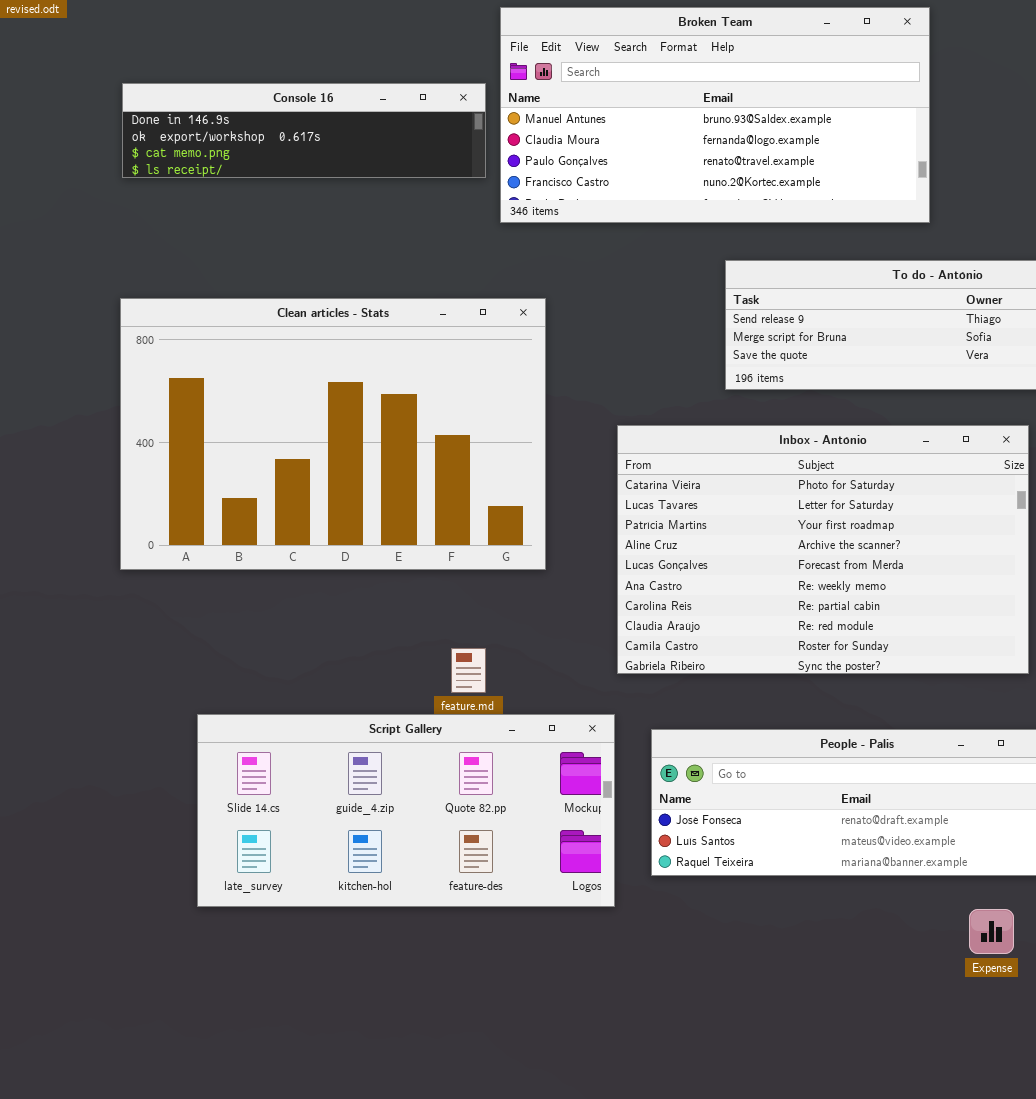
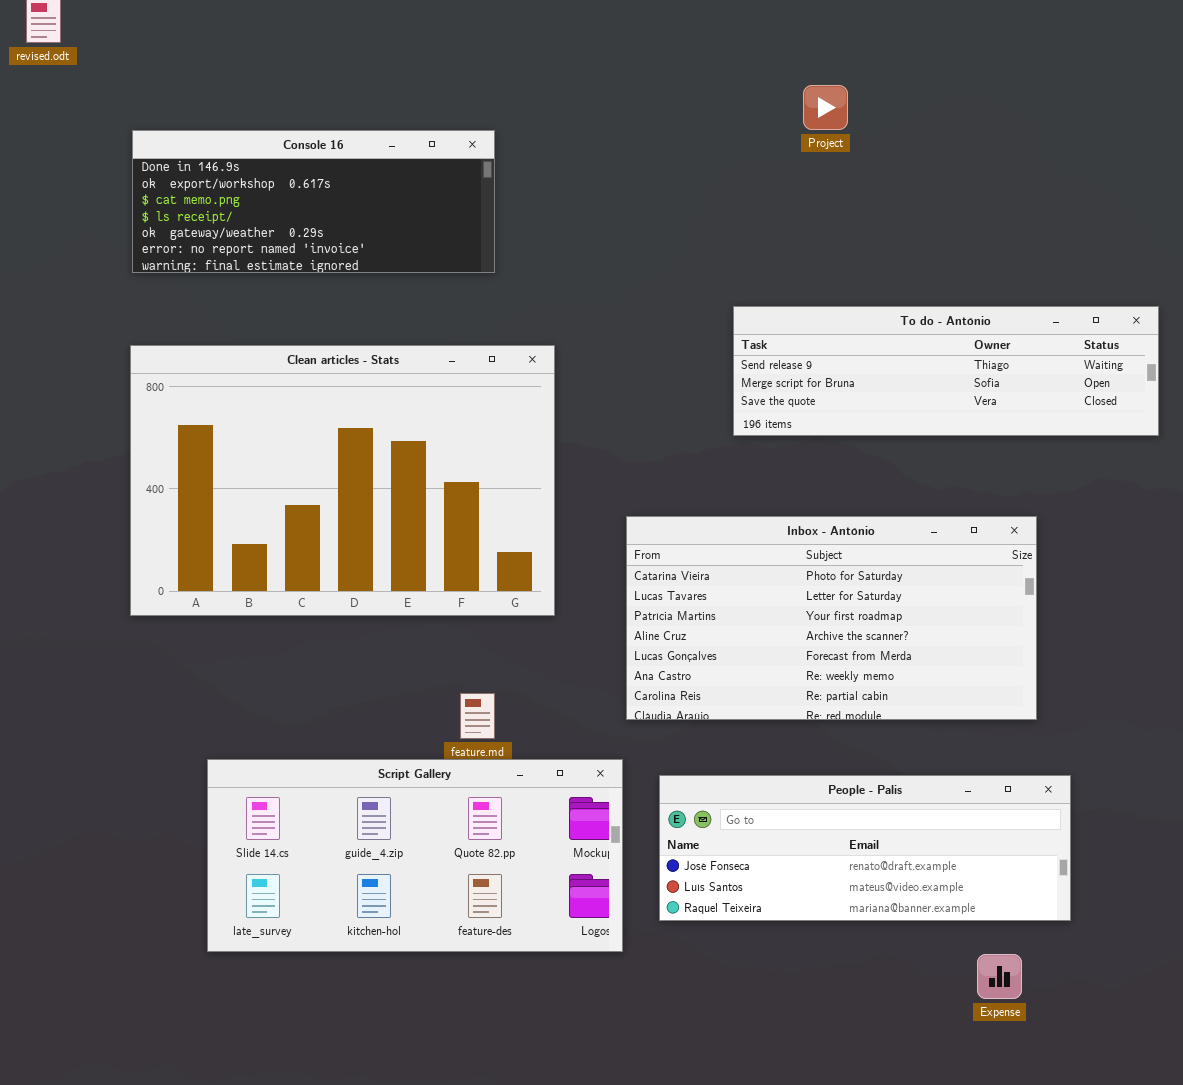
Broken Team: [500,7,930,223] -> none, closed
Console 16: [122,83,486,178] -> [132,130,495,273], resized
Inbox - António: [617,425,1029,674] -> [626,516,1037,720], resized

